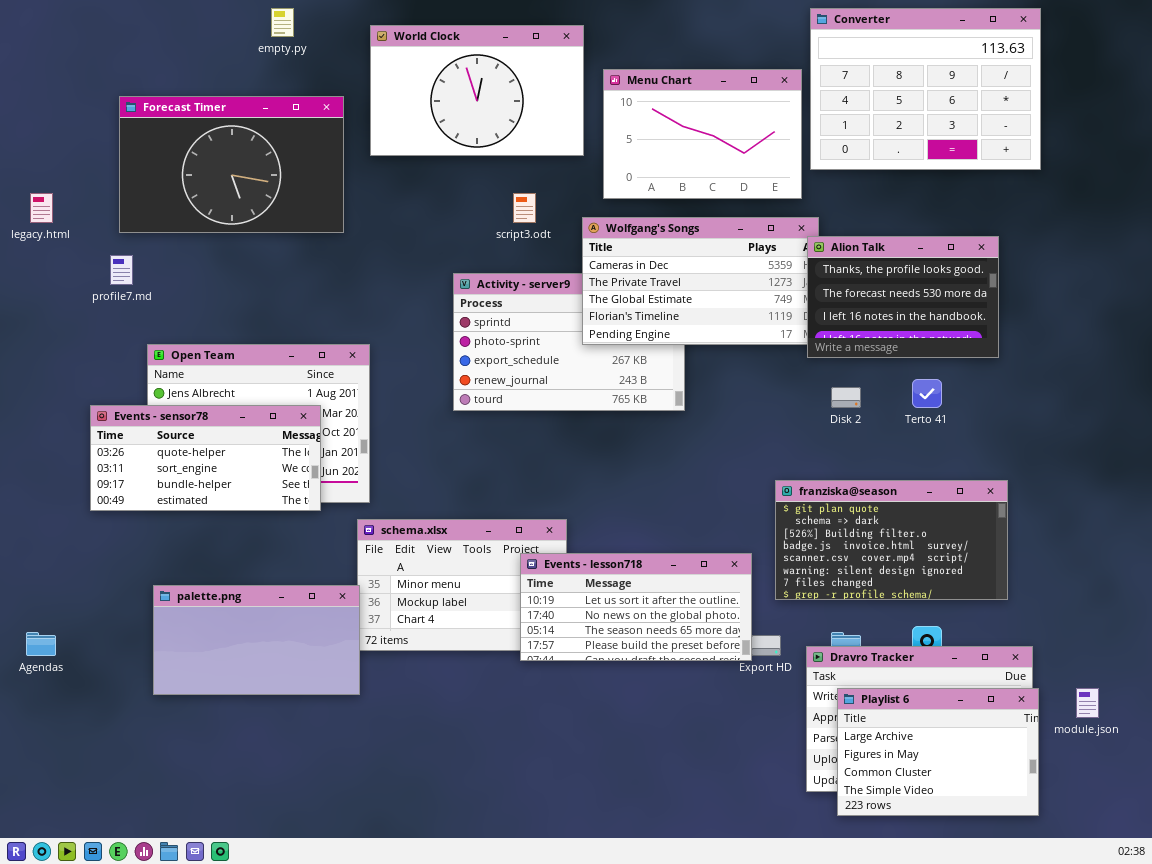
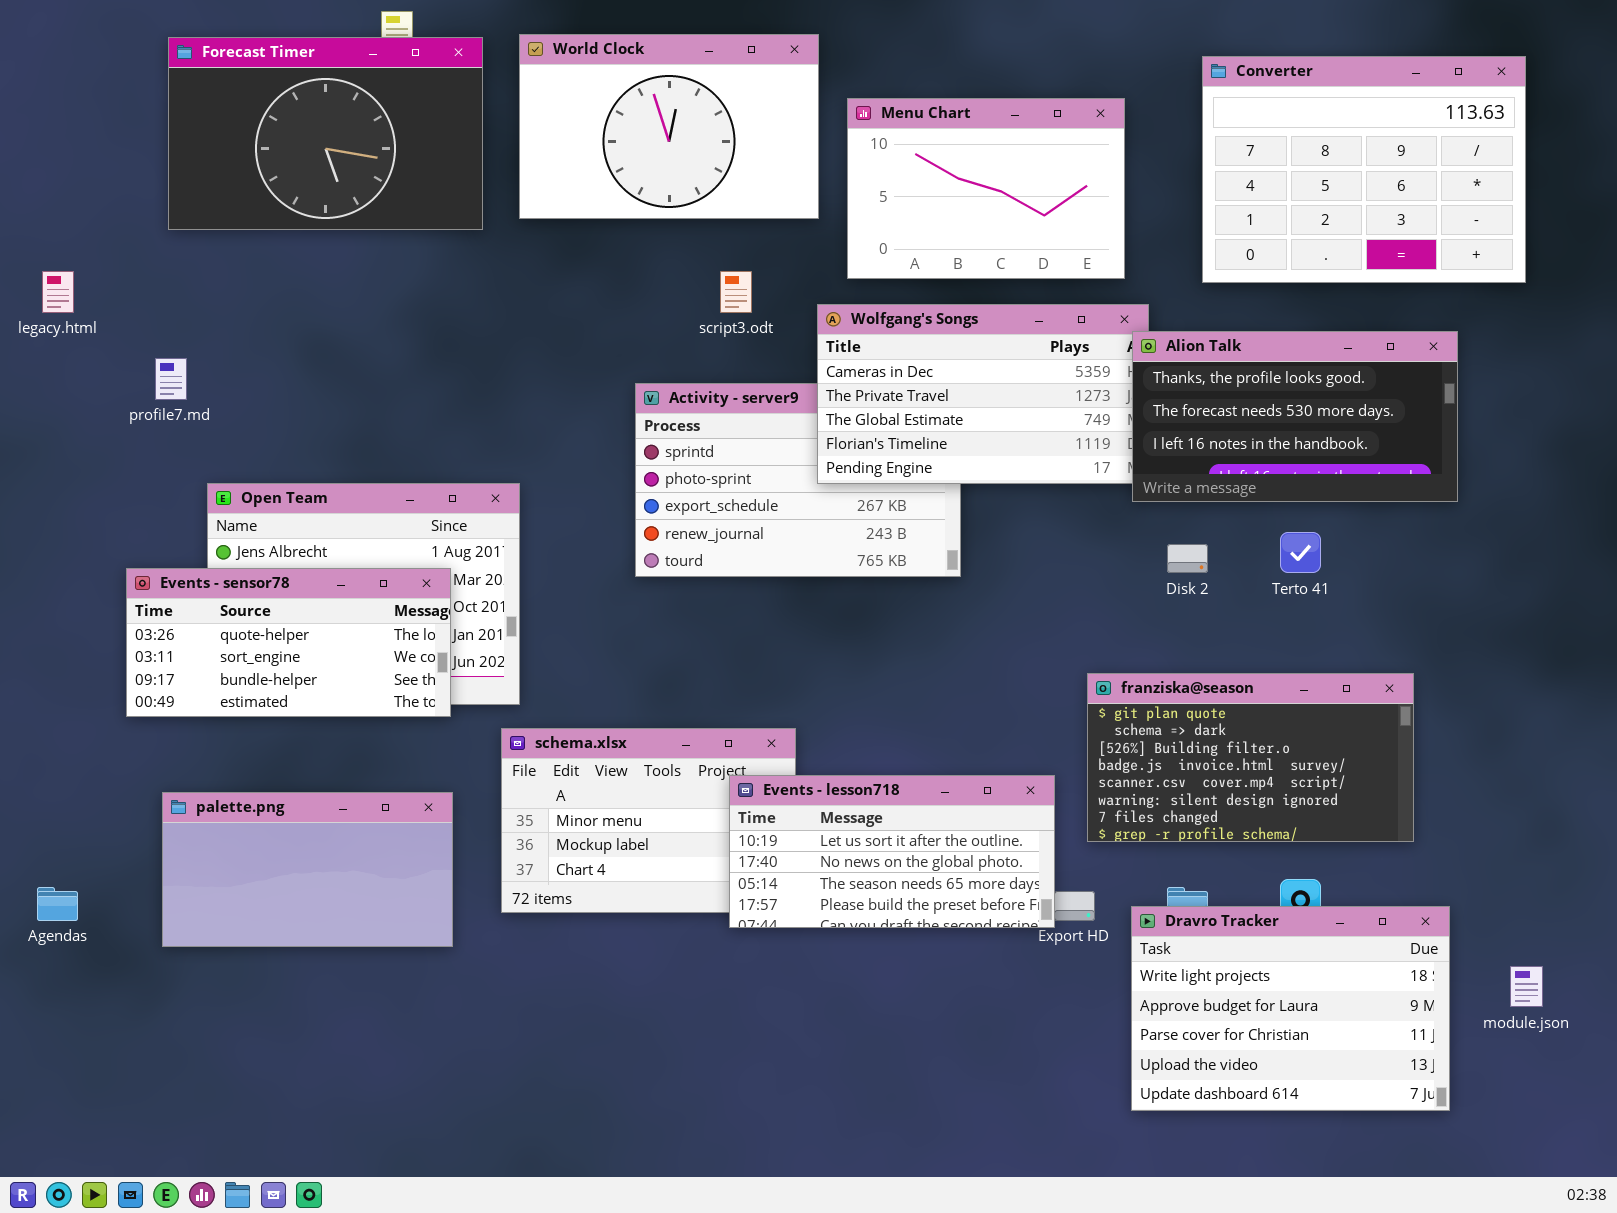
Converter: [810,8,1041,170] -> [1202,56,1526,283], moved
Forecast Timer: [119,96,344,233] -> [168,37,483,230], moved
Alion Talk: [807,236,999,358] -> [1132,331,1458,502], resized
palette.png: [153,585,360,695] -> [162,792,453,947], moved
Playlist 6: [837,688,1039,816] -> none, closed

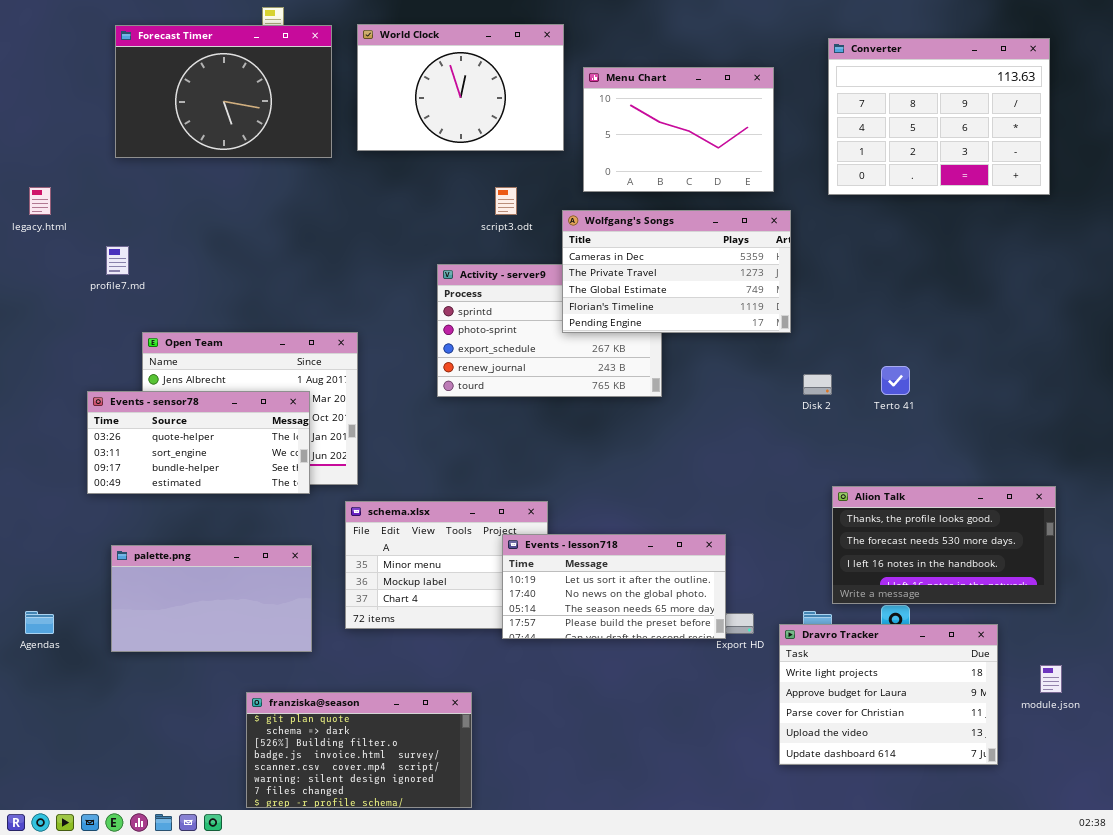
Alion Talk: [1132,331,1458,502] -> [832,486,1056,604], moved
franziska@season: [1087,673,1414,842] -> [246,692,472,808], moved

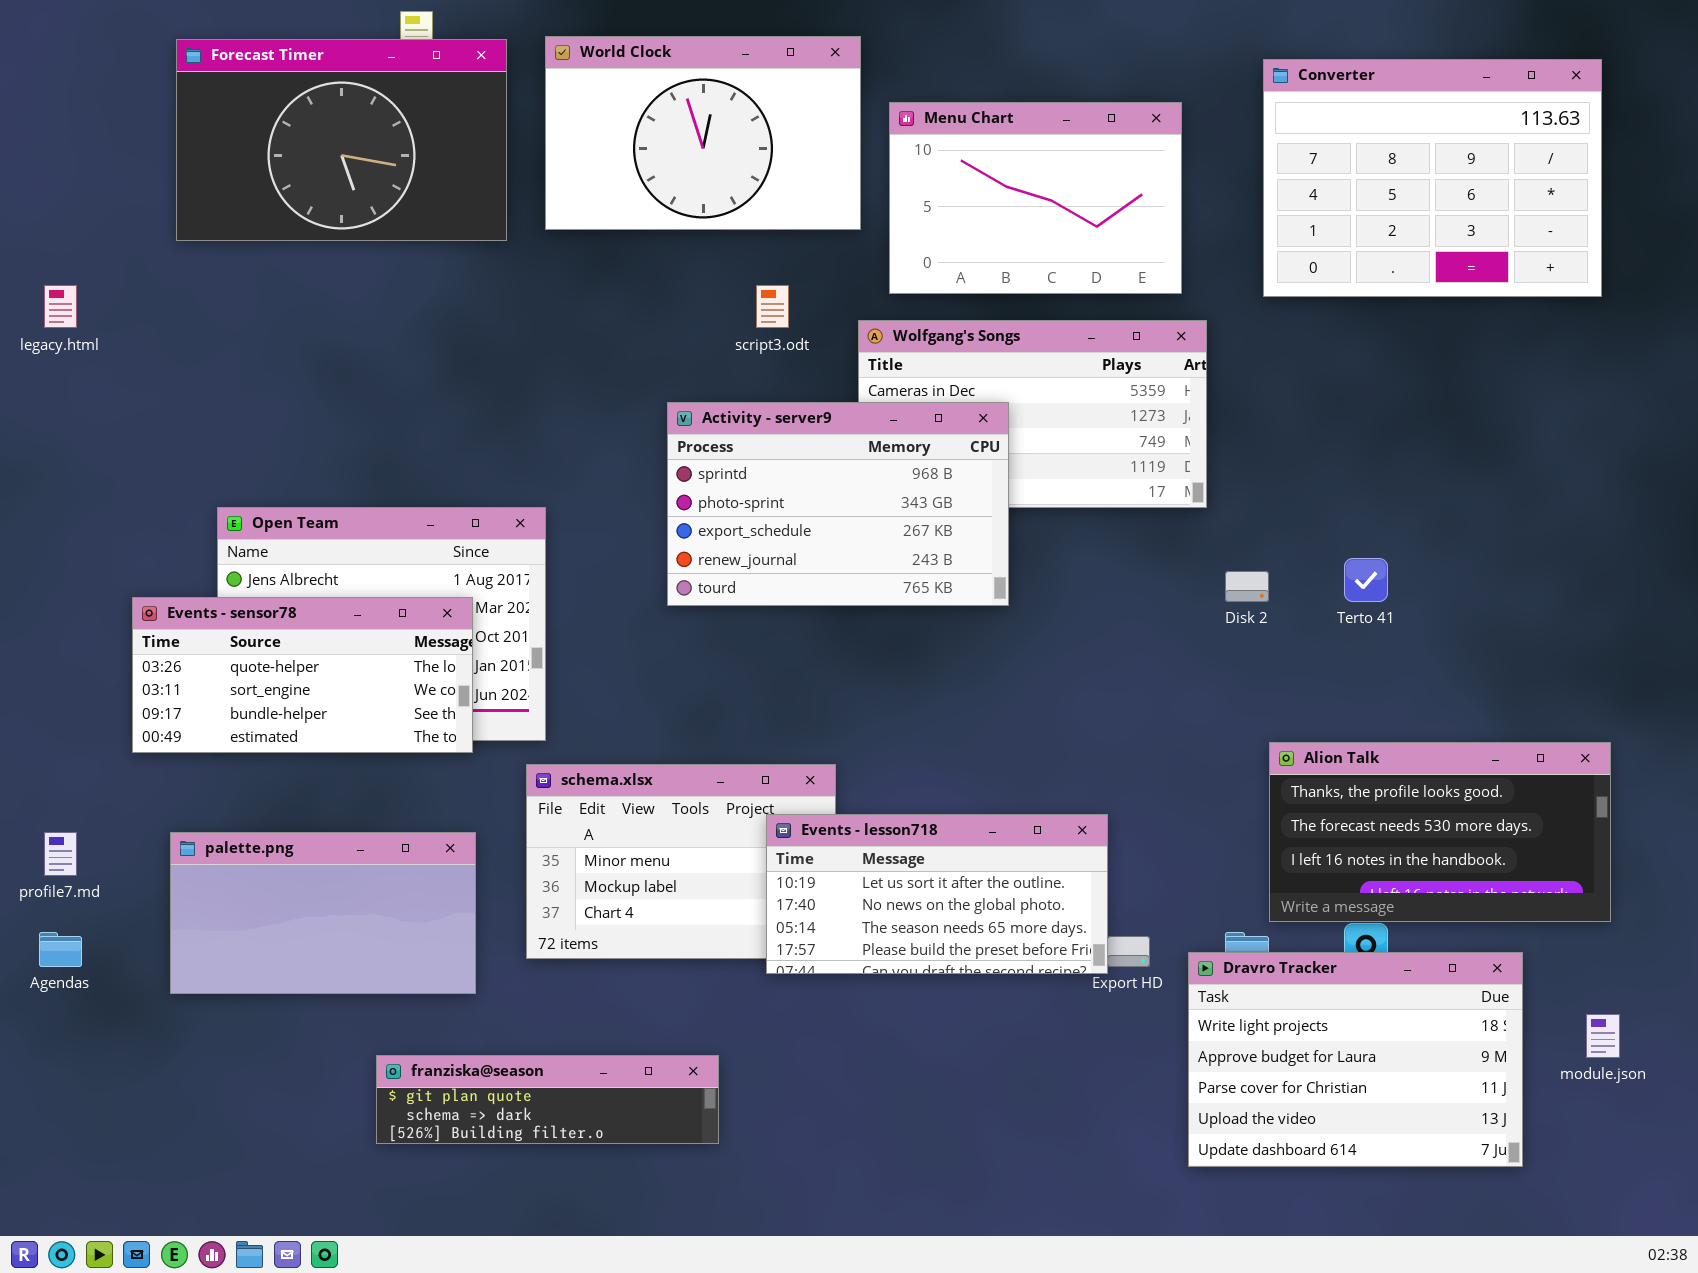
profile7.md: [106,246,129,275] -> [44,832,77,876], moved
Activity - server9: [437,264,662,397] -> [667,402,1009,606], raised
franziska@season: [246,692,472,808] -> [376,1055,719,1144], resized

